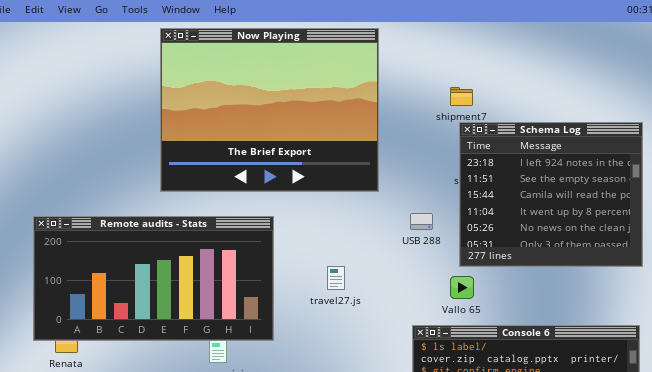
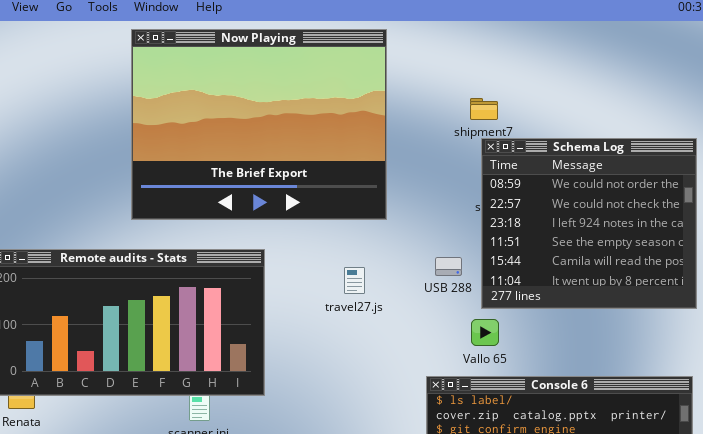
Schema Log: [459,122,643,267] -> [481,138,697,309], scrolled up 2 rows
USB 288: [410,213,433,230] -> [435,257,462,276], moved
travel27.js: [327,266,345,290] -> [344,267,365,294], moved

